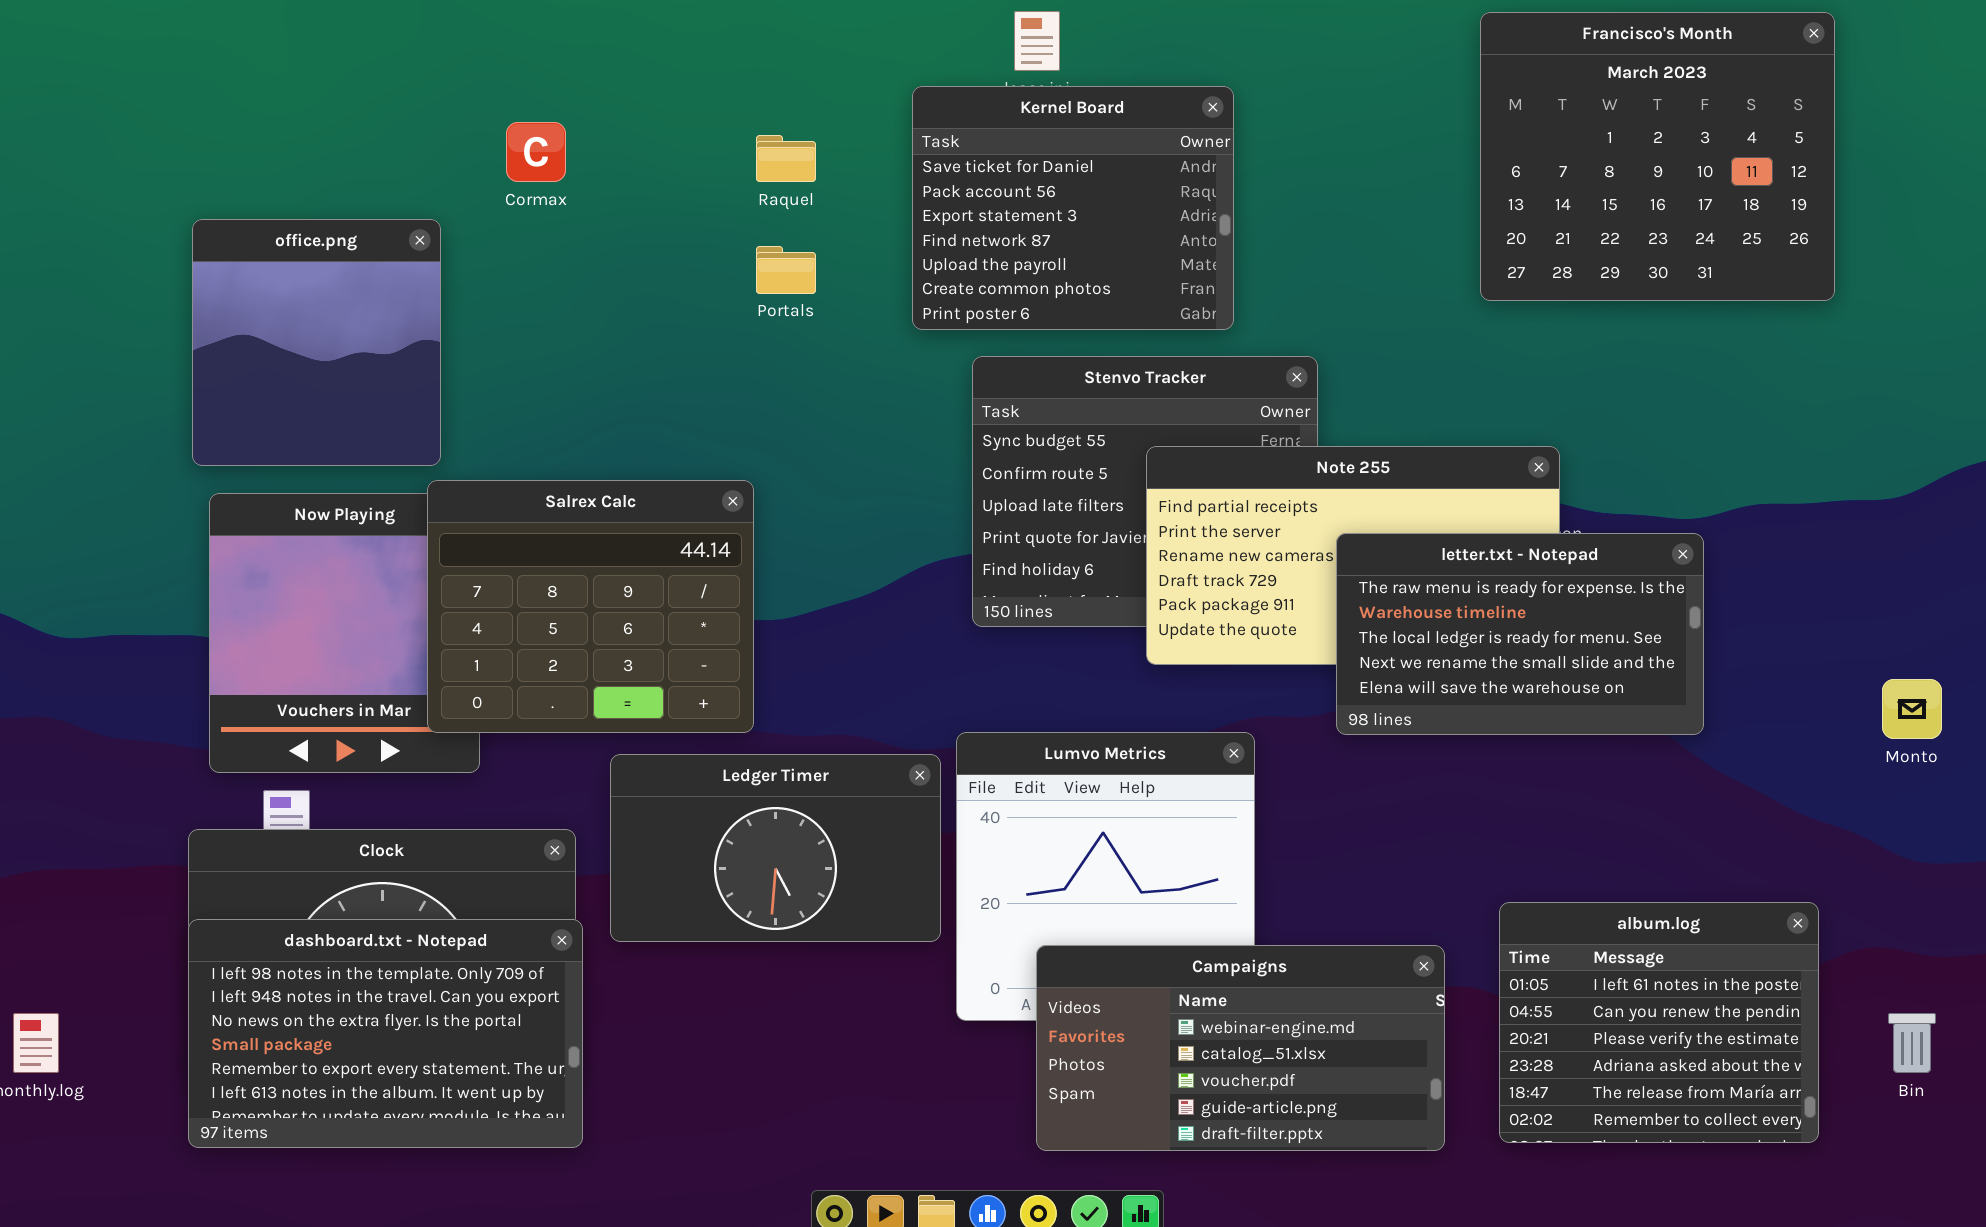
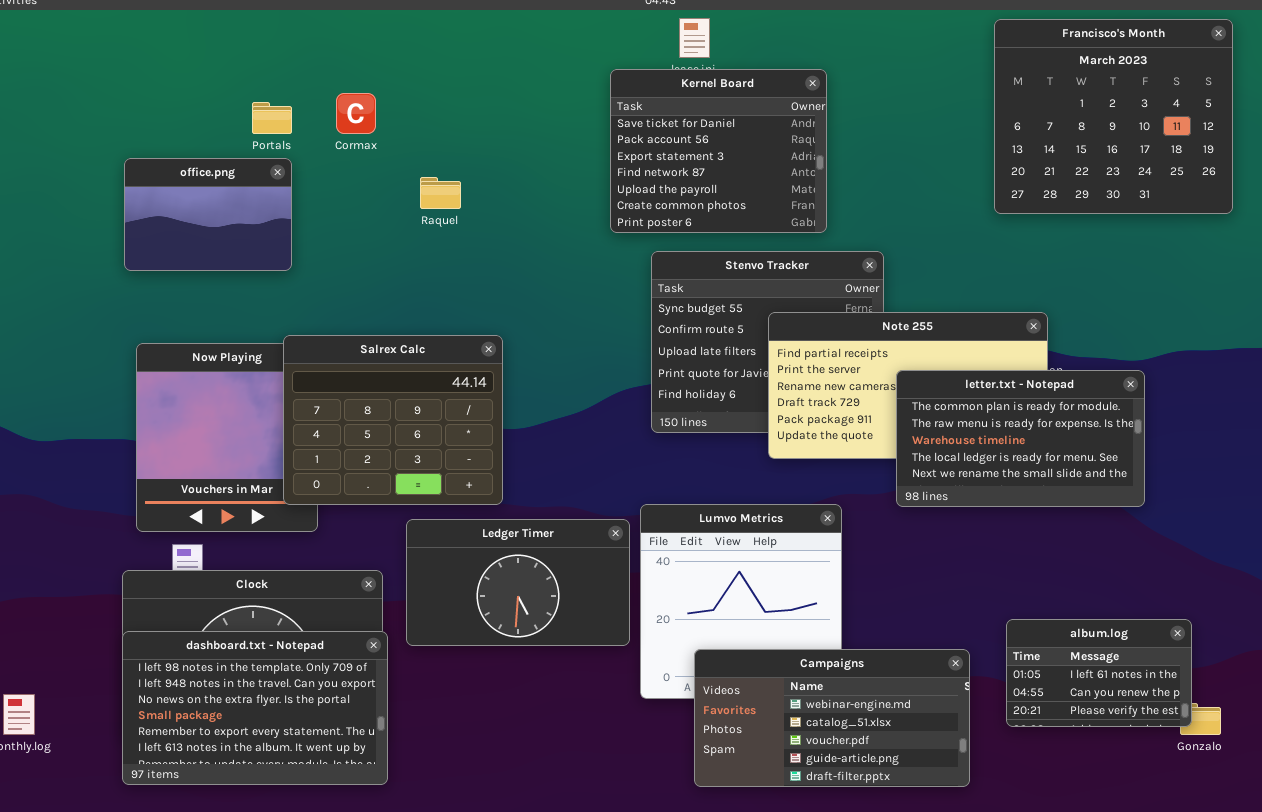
Raquel: [756,135,816,182] -> [420,177,461,209], moved
office.png: [192,219,441,466] -> [124,158,292,271], resized
Portals: [756,246,816,294] -> [252,102,292,134], moved
letter.txt - Notepad: [1336,533,1704,735] -> [896,370,1145,507], scrolled up 1 row
album.log: [1499,902,1819,1143] -> [1006,619,1192,727], resized

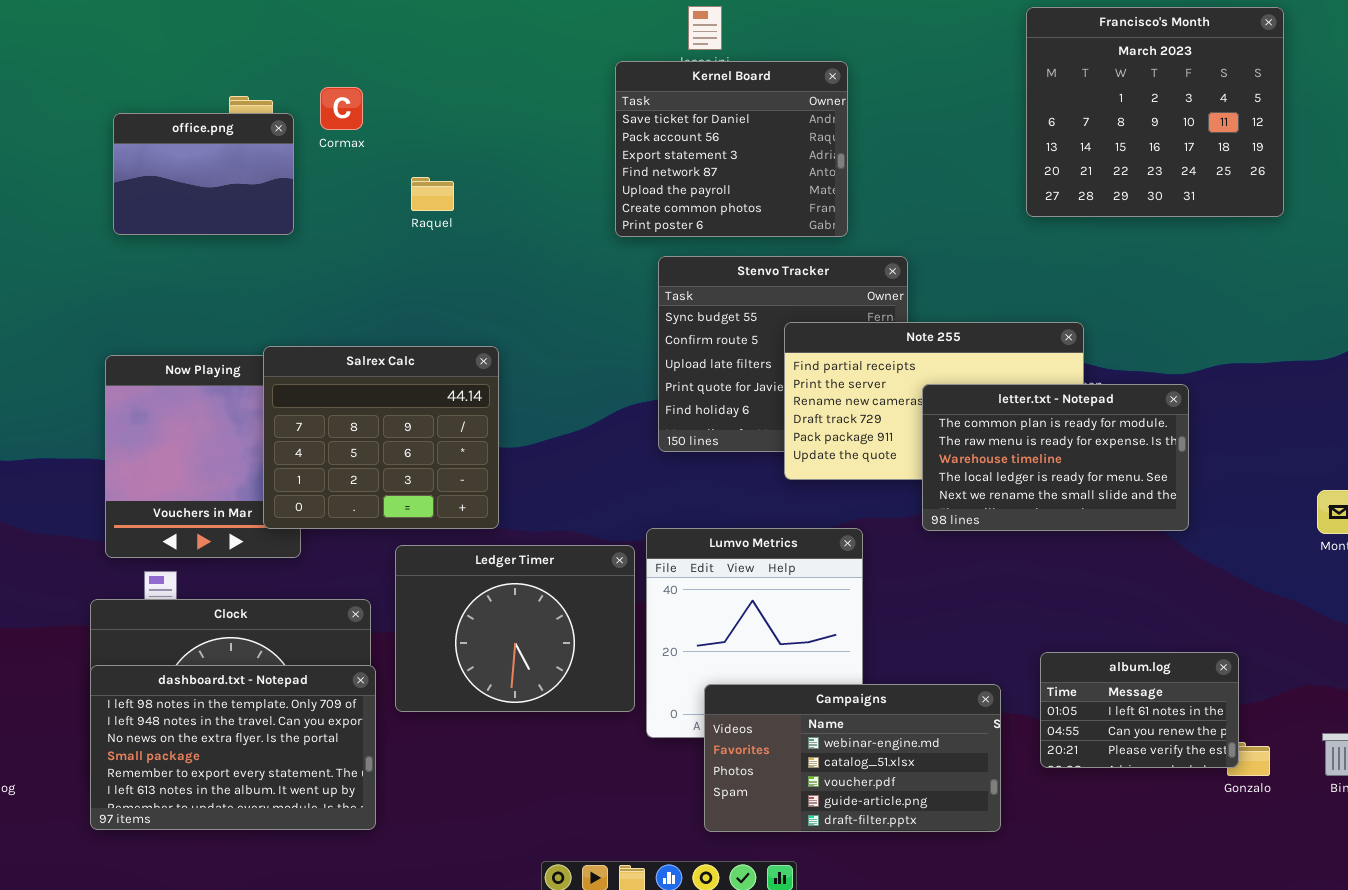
office.png: [124,158,292,271] -> [113,113,294,235], moved
Ledger Timer: [406,519,630,646] -> [395,545,635,712], resized

